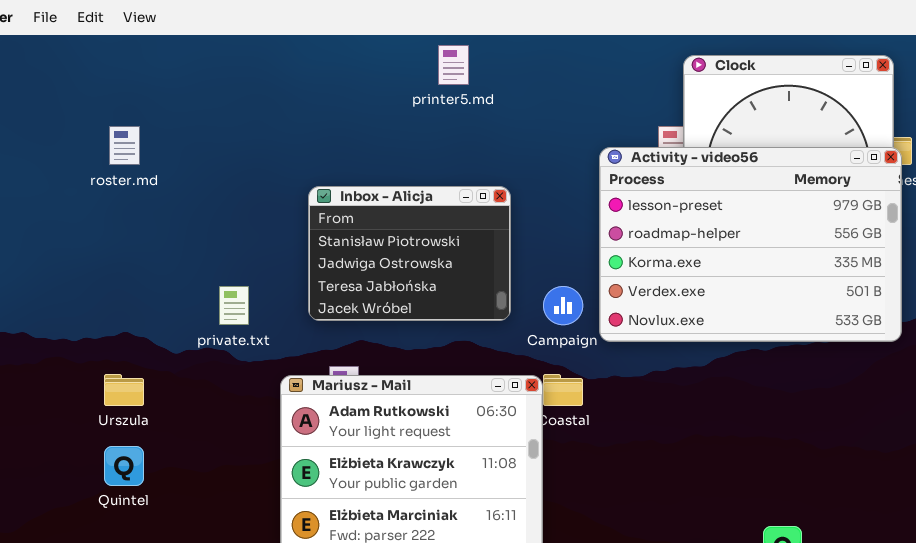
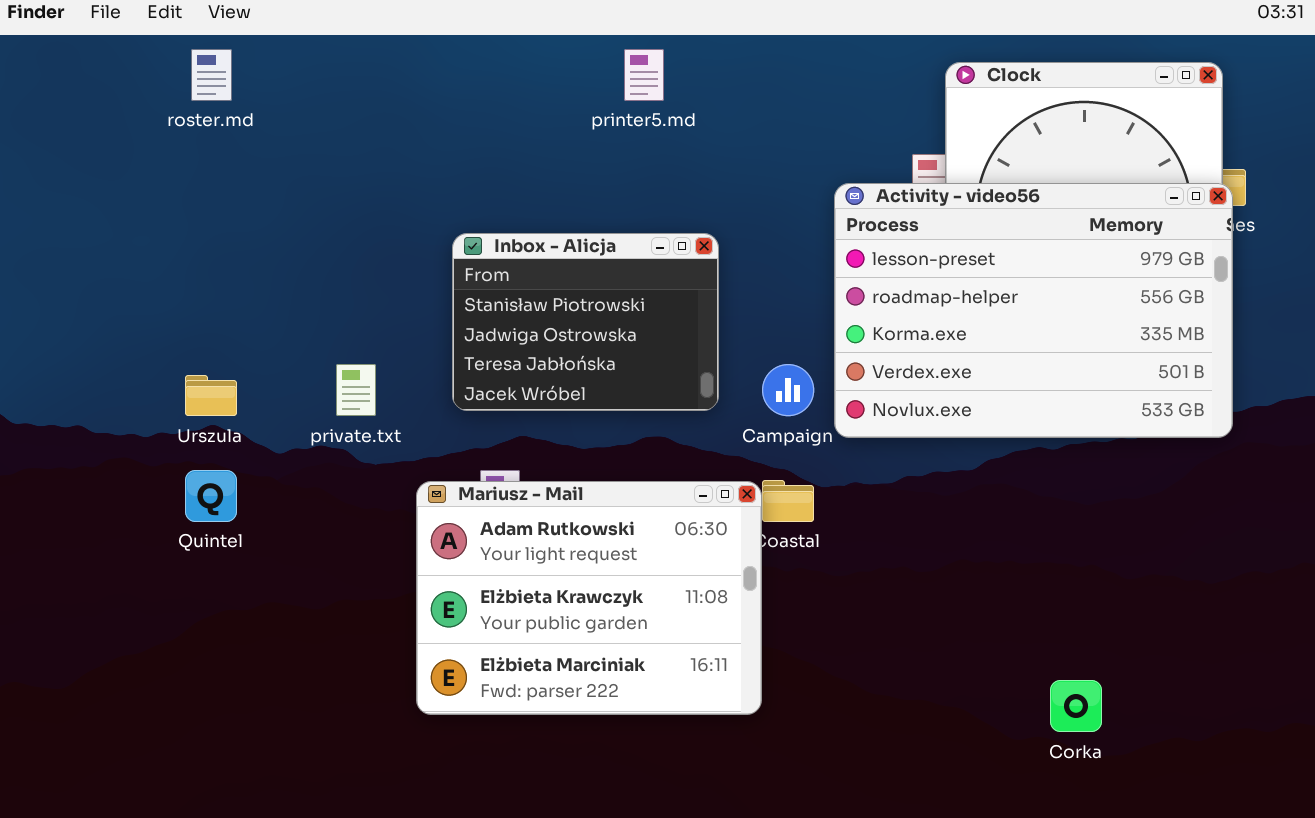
roster.md: [109,126,140,165] -> [191,49,232,101], moved
Urszula: [104,374,144,406] -> [185,375,237,416], moved
Quintel: [104,446,144,486] -> [185,470,237,522], moved

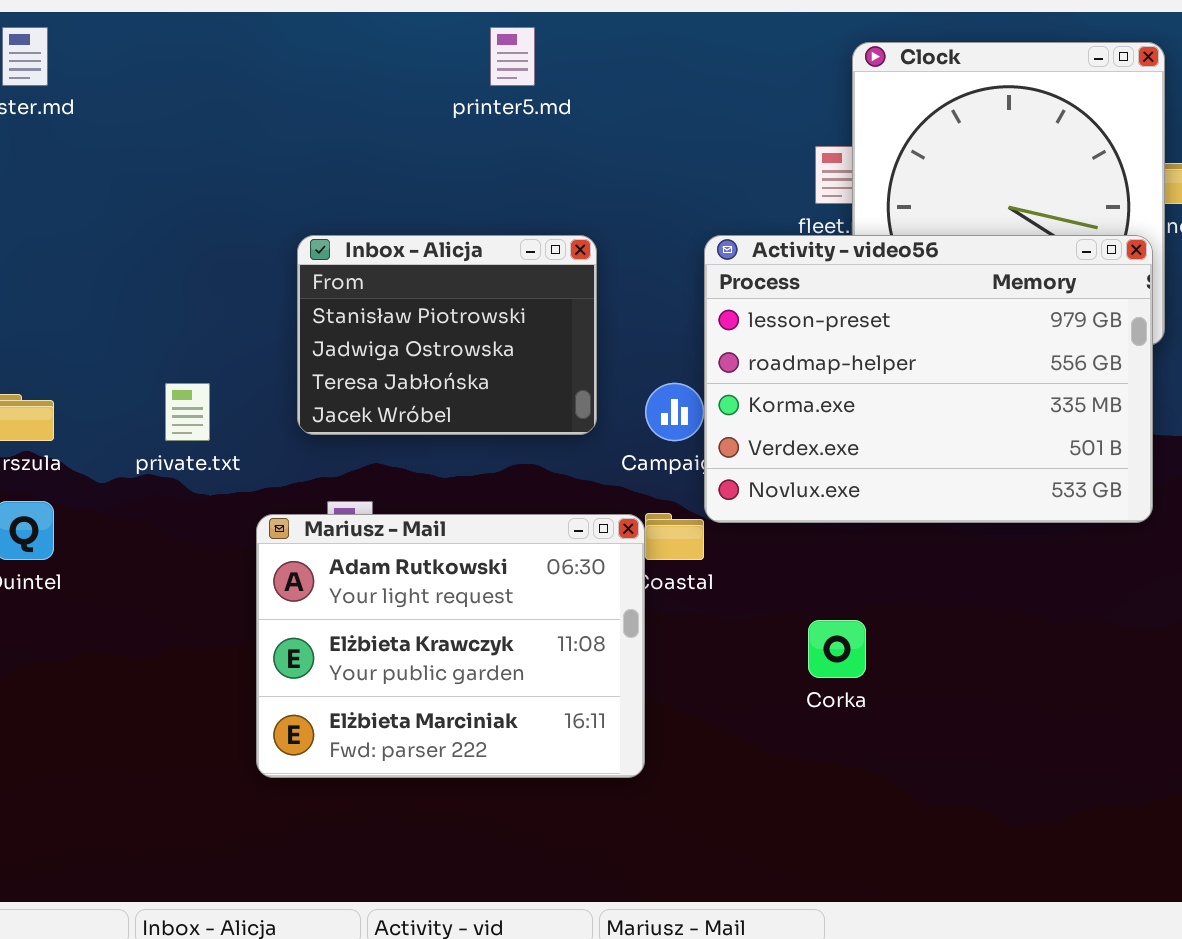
Activity - video56: [834,183,1233,438] -> [704,235,1153,523], moved
Corka: [1050,680,1102,732] -> [808,620,866,678], moved

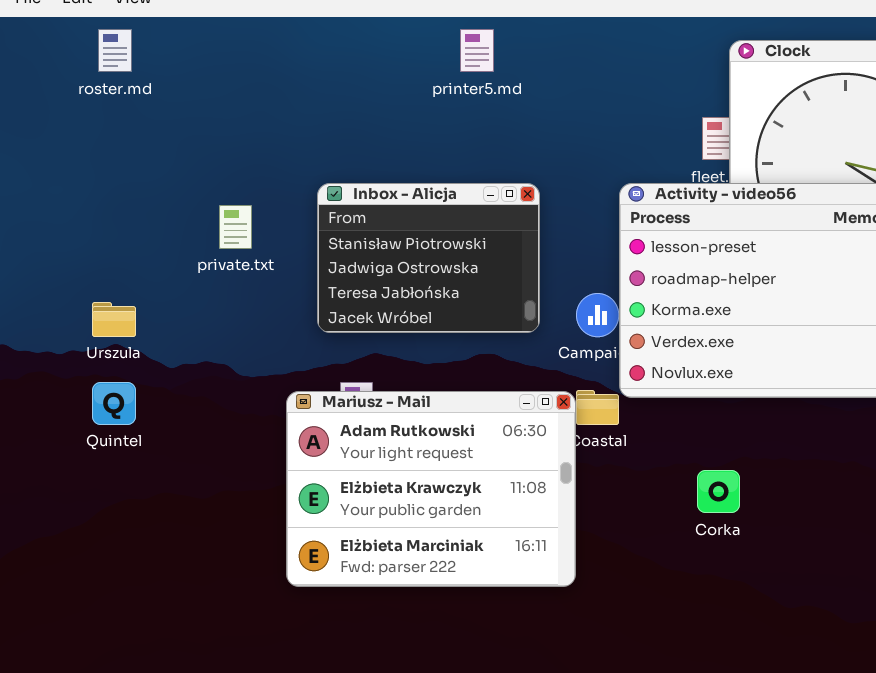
private.txt: [165,383,210,441] -> [219,205,252,249], moved

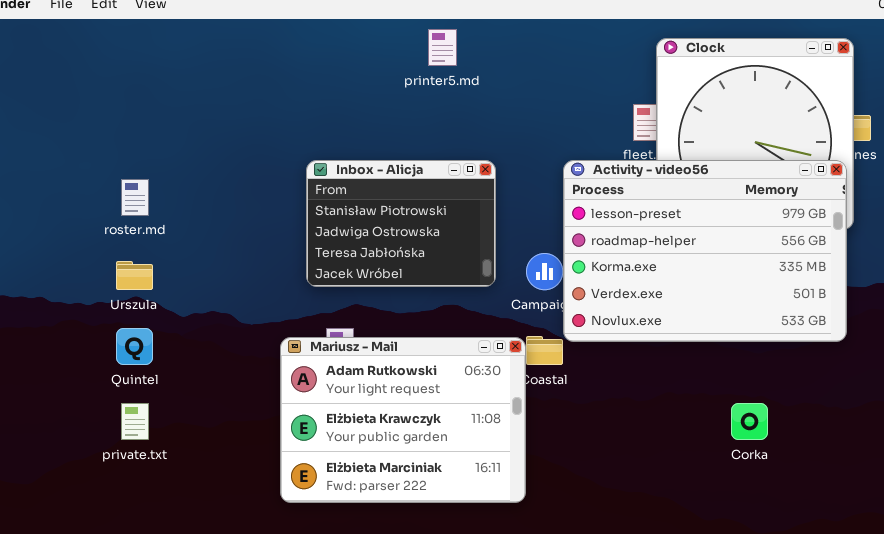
roster.md: [98,29,132,72] -> [121,179,149,216], moved
private.txt: [219,205,252,249] -> [121,403,149,440], moved
Corka: [697,470,740,513] -> [731,403,768,440], moved

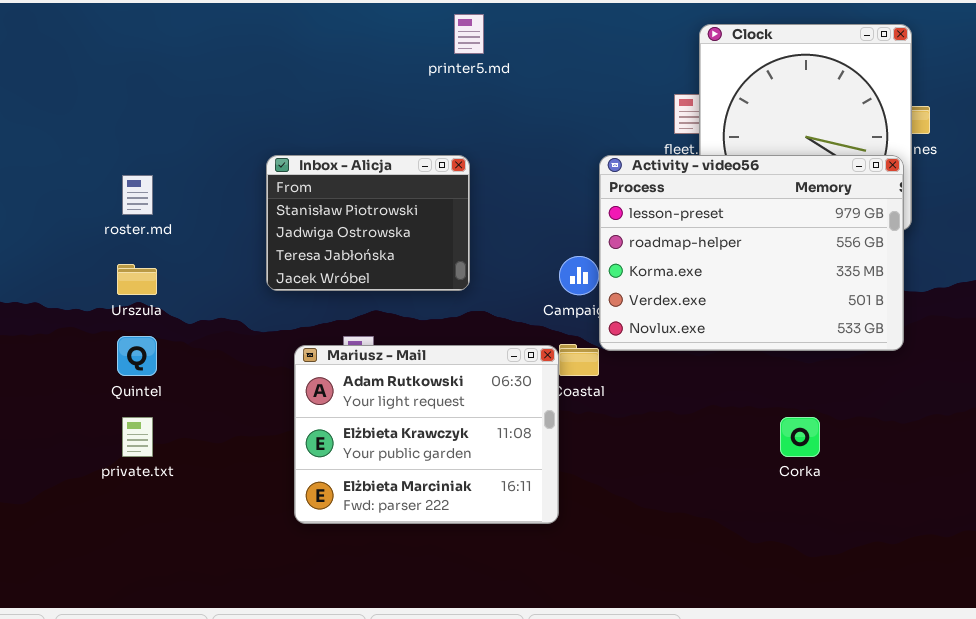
Inbox - Alicja: [306,160,496,287] -> [266,155,470,291], moved

